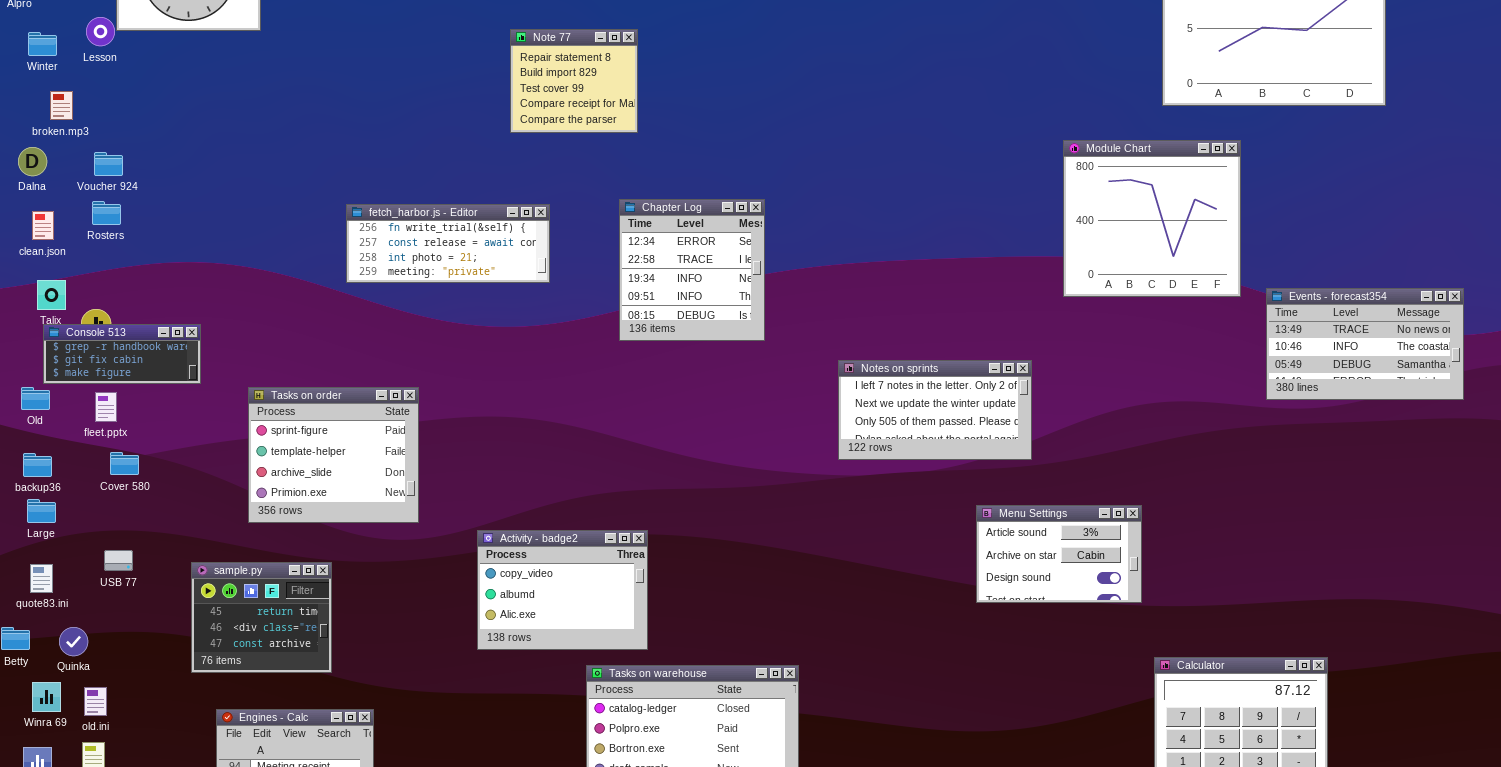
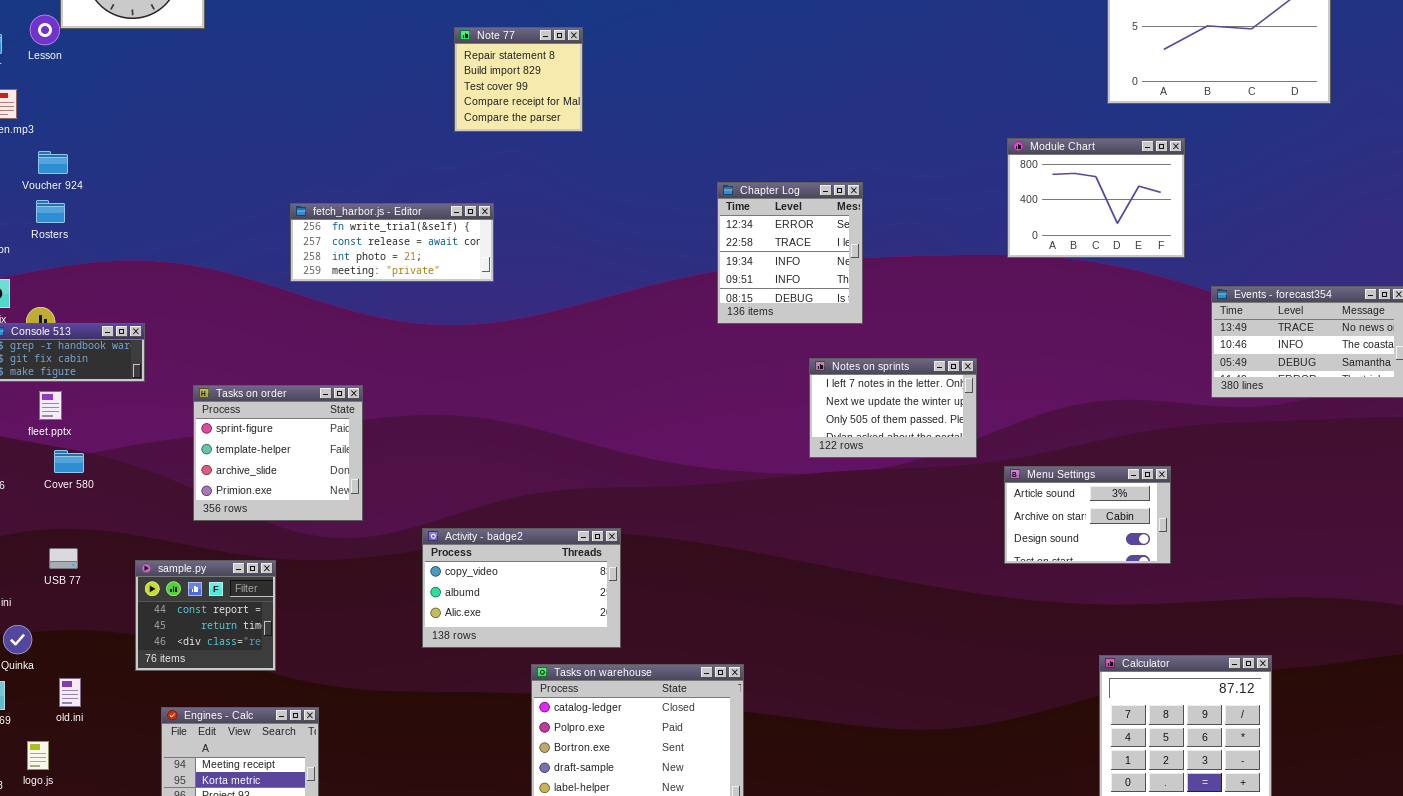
Module Chart: [1063,140,1241,297] -> [1007,138,1185,258], resized
Chapter Log: [619,199,765,341] -> [717,182,863,324], moved
Notes on sprints: [838,360,1032,460] -> [809,358,977,458], resized
Menu Settings: [976,505,1142,603] -> [1004,466,1171,564], moved
Activity - badge2: [477,530,648,650] -> [422,528,621,648], resized
sample.py: [191,562,332,673] -> [135,560,276,671], scrolled up 1 row
old.ini: [84,687,107,716] -> [59,678,81,707], moved

